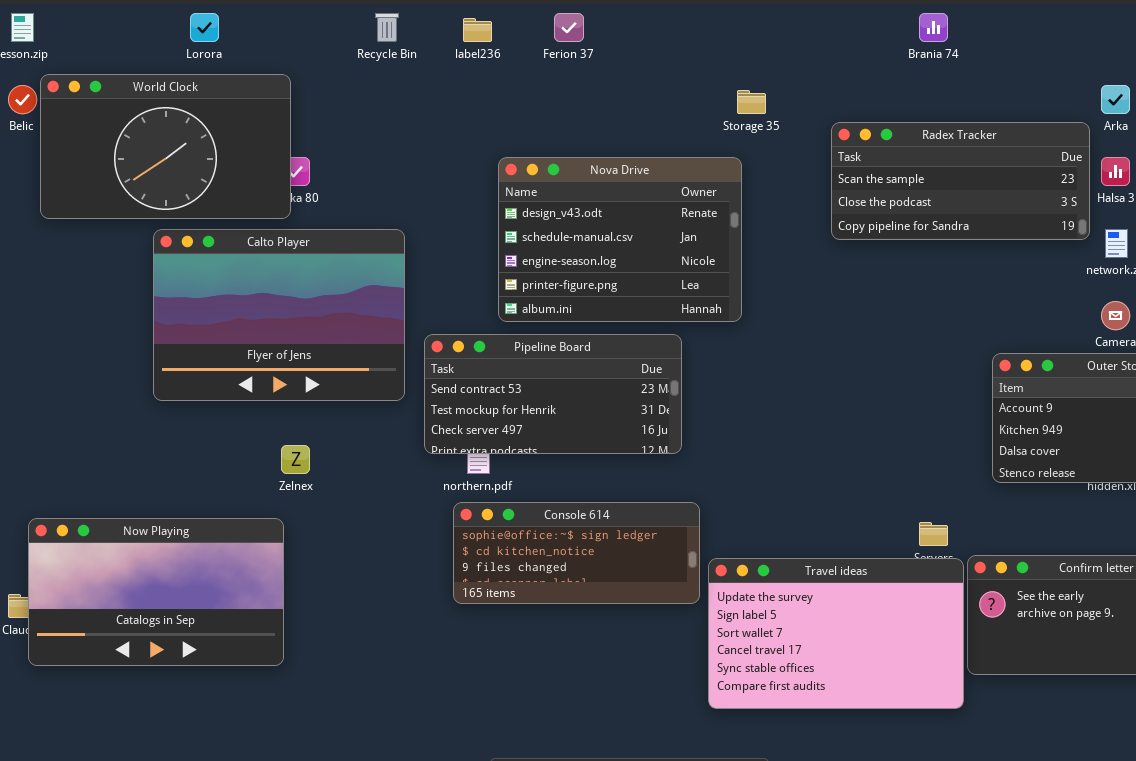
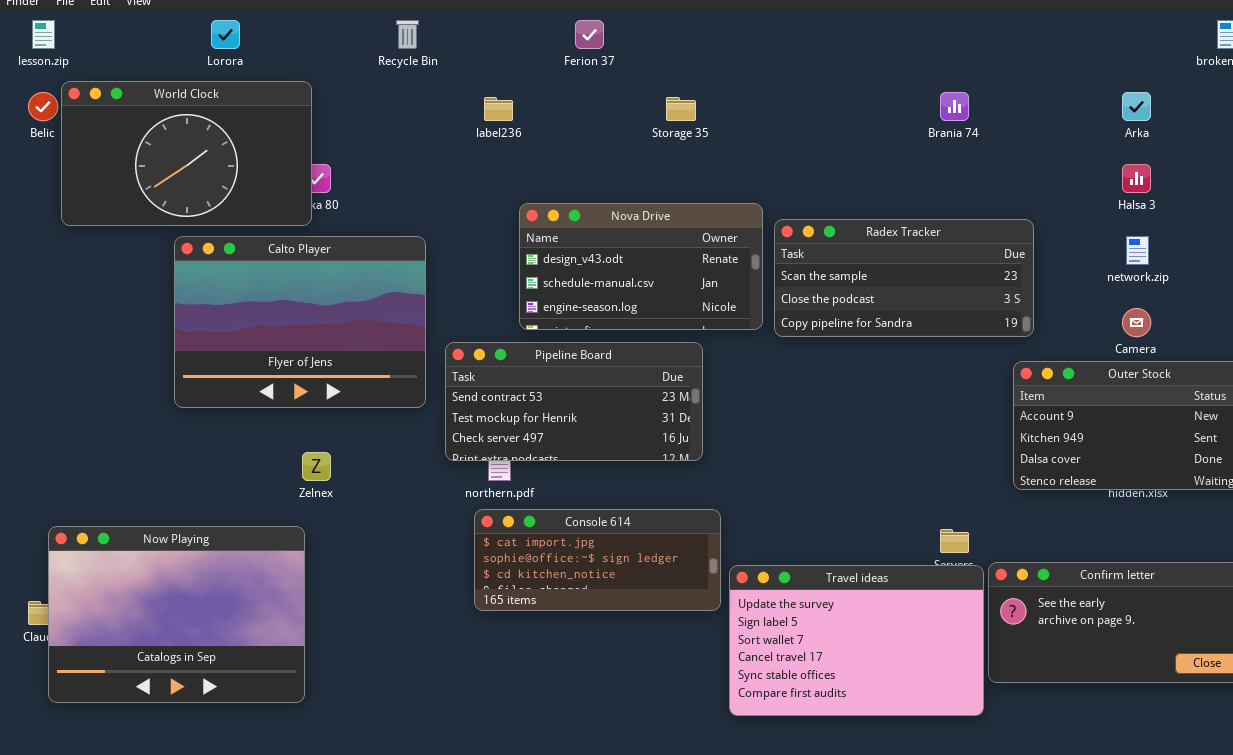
Brania 74: [919,13,948,42] -> [940,92,969,121], moved
label236: [463,18,492,42] -> [484,97,513,121], moved
Storage 35: [737,90,766,114] -> [666,97,696,121], moved
Radex Tracker: [831,122,1090,240] -> [774,219,1034,337], moved
Nova Drive: [498,157,742,322] -> [519,203,763,330], resized
Console 614: [453,502,700,604] -> [474,509,721,611], scrolled up 1 row
Now Playing: [28,518,284,666] -> [48,526,305,703], resized

